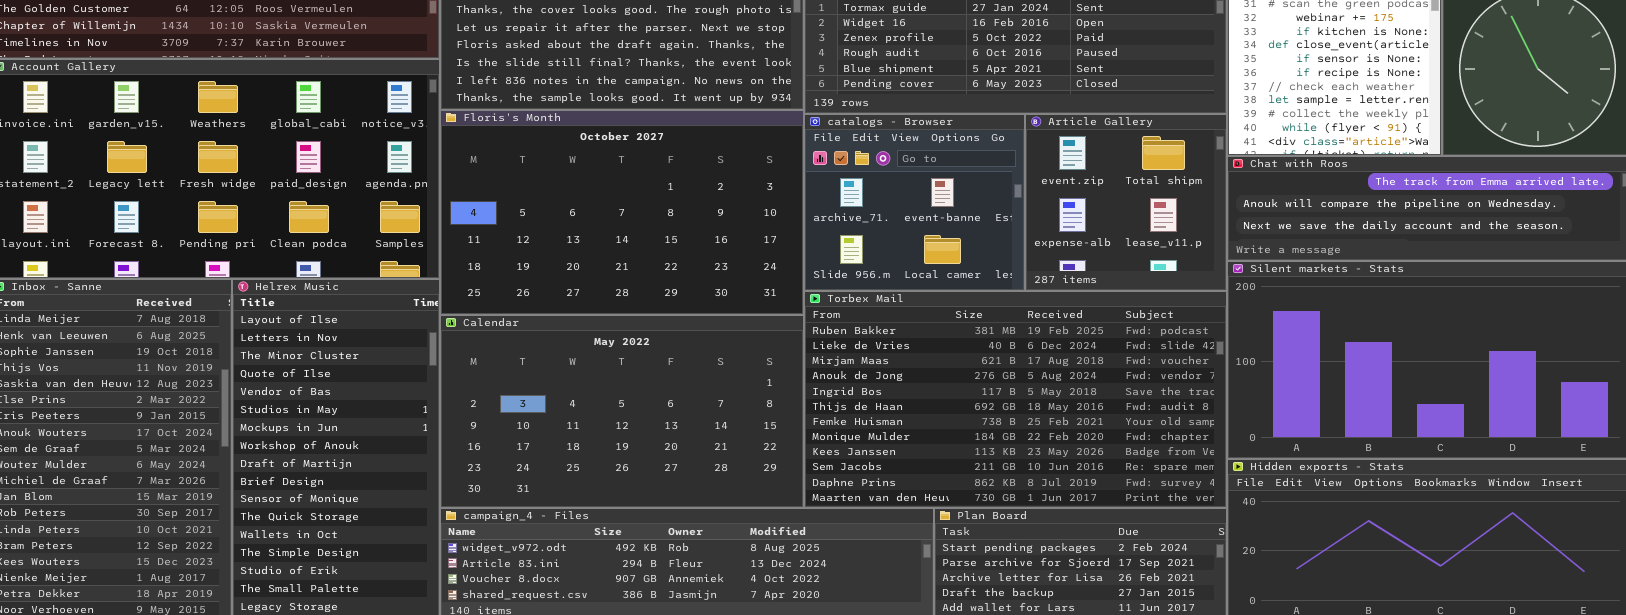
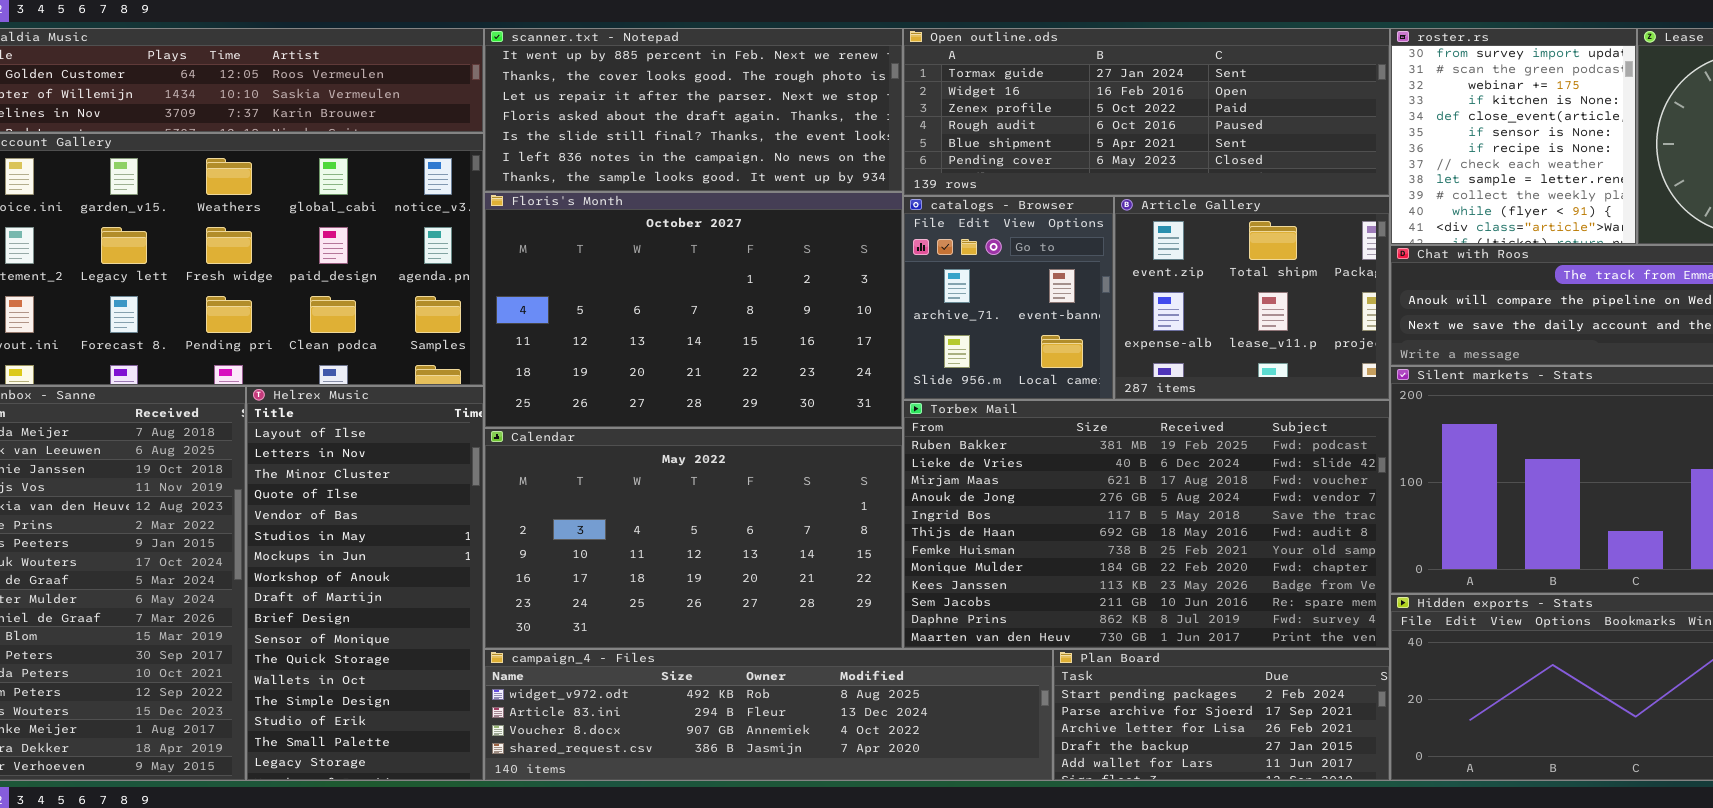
catalogs - Browser: [804,114,1025,291] -> [903,196,1114,400], resized
Article Gallery: [1025,114,1227,291] -> [1114,196,1390,400], resized

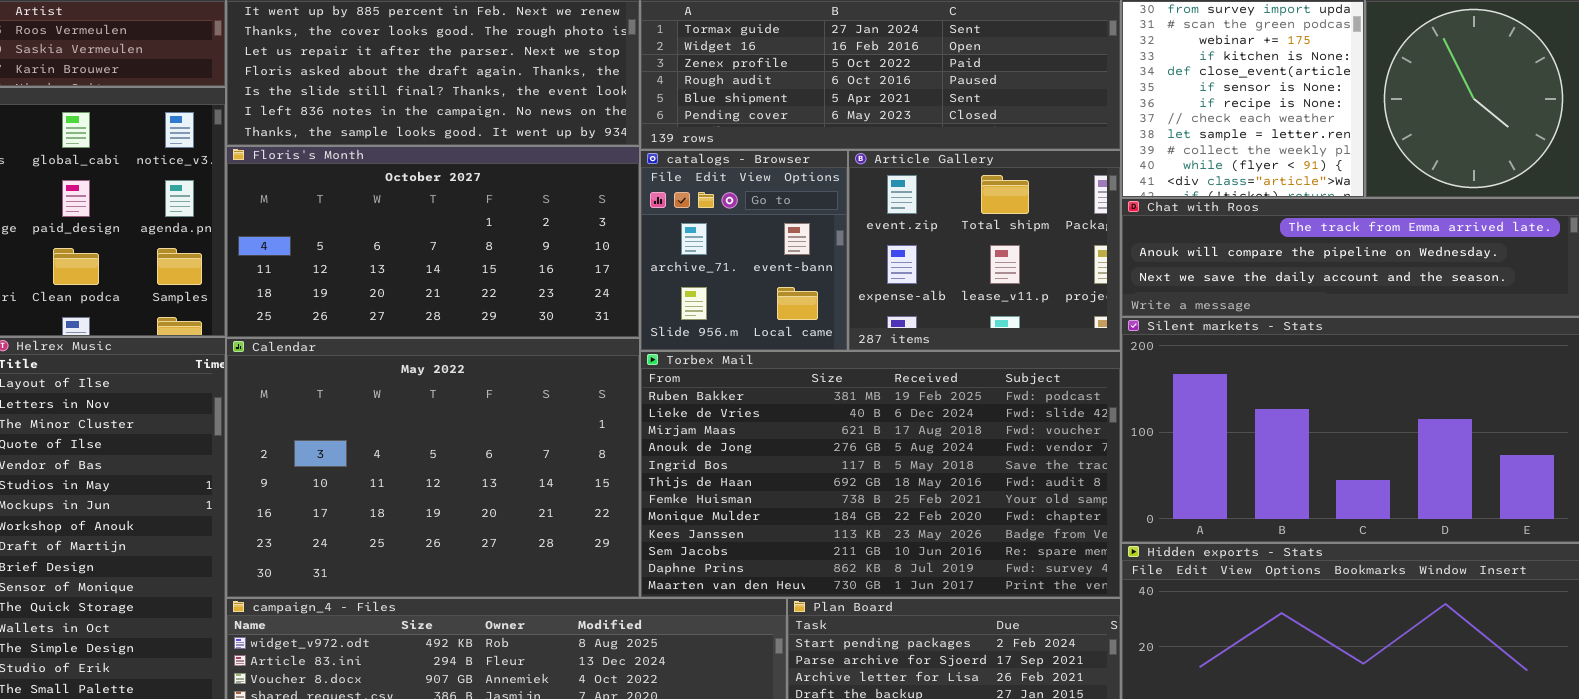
Floris's Month: [484,192,903,428] -> [226,146,640,338], resized
Calendar: [484,428,903,649] -> [226,338,640,598], resized

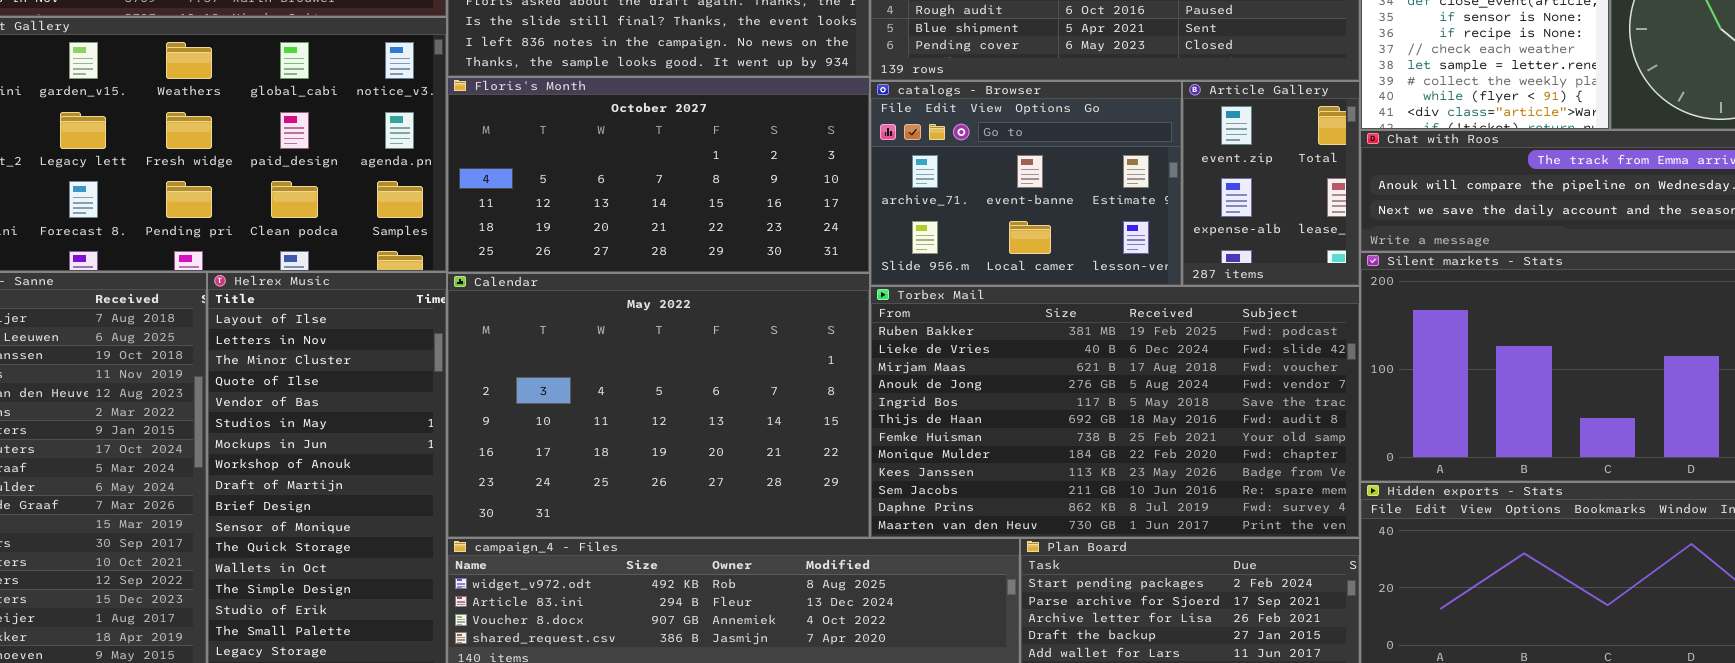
catalogs - Browser: [640,150,848,351] -> [870,81,1182,286], resized
Article Gallery: [848,150,1121,351] -> [1182,81,1360,286], resized

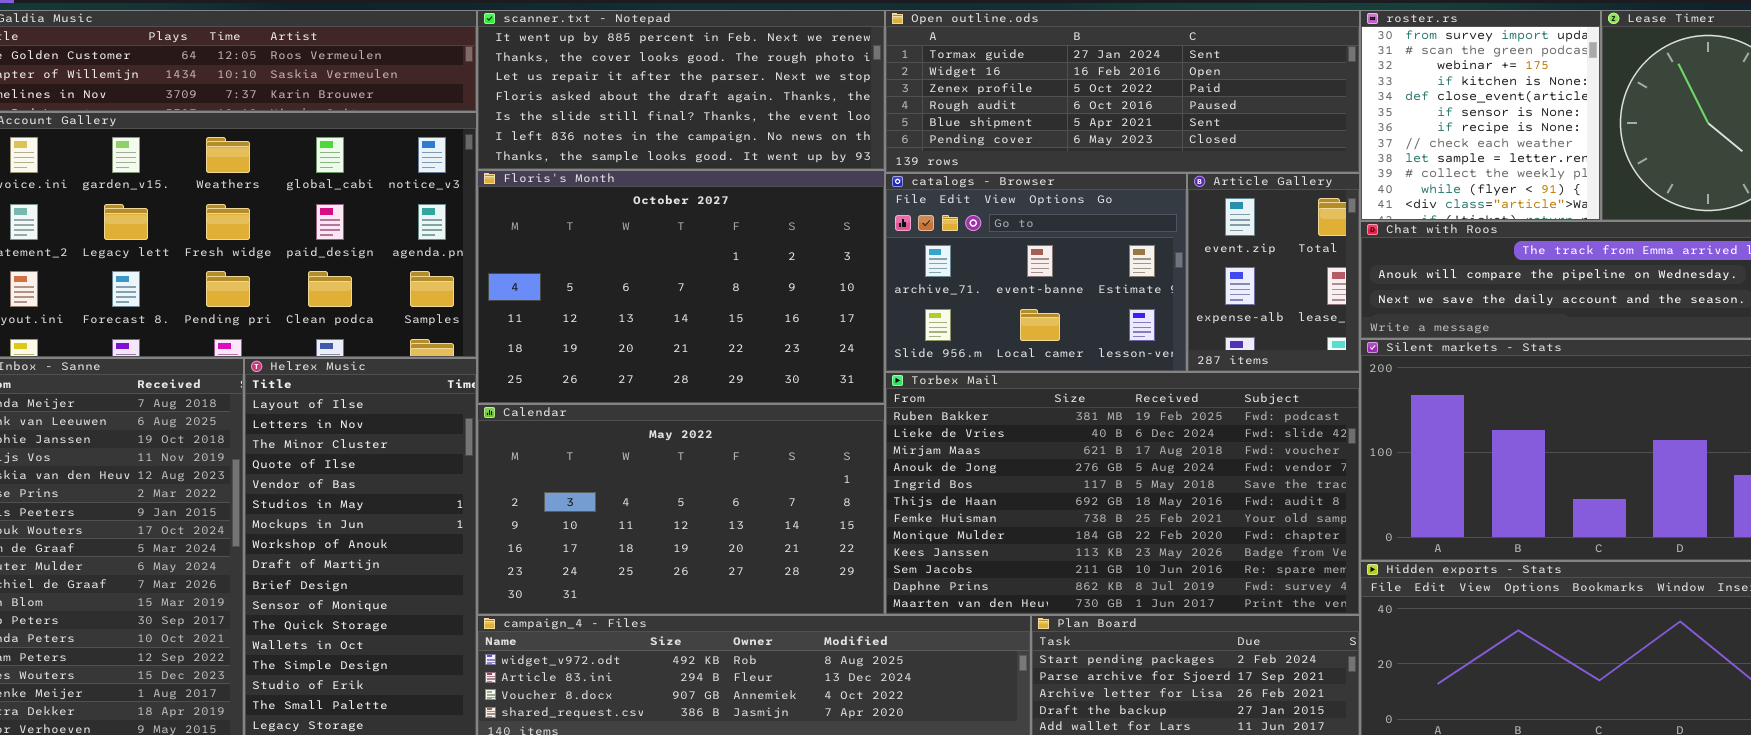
Floris's Month: [447,77,870,273] -> [477,170,885,404], resized
Calendar: [447,273,870,538] -> [477,404,885,615], resized

